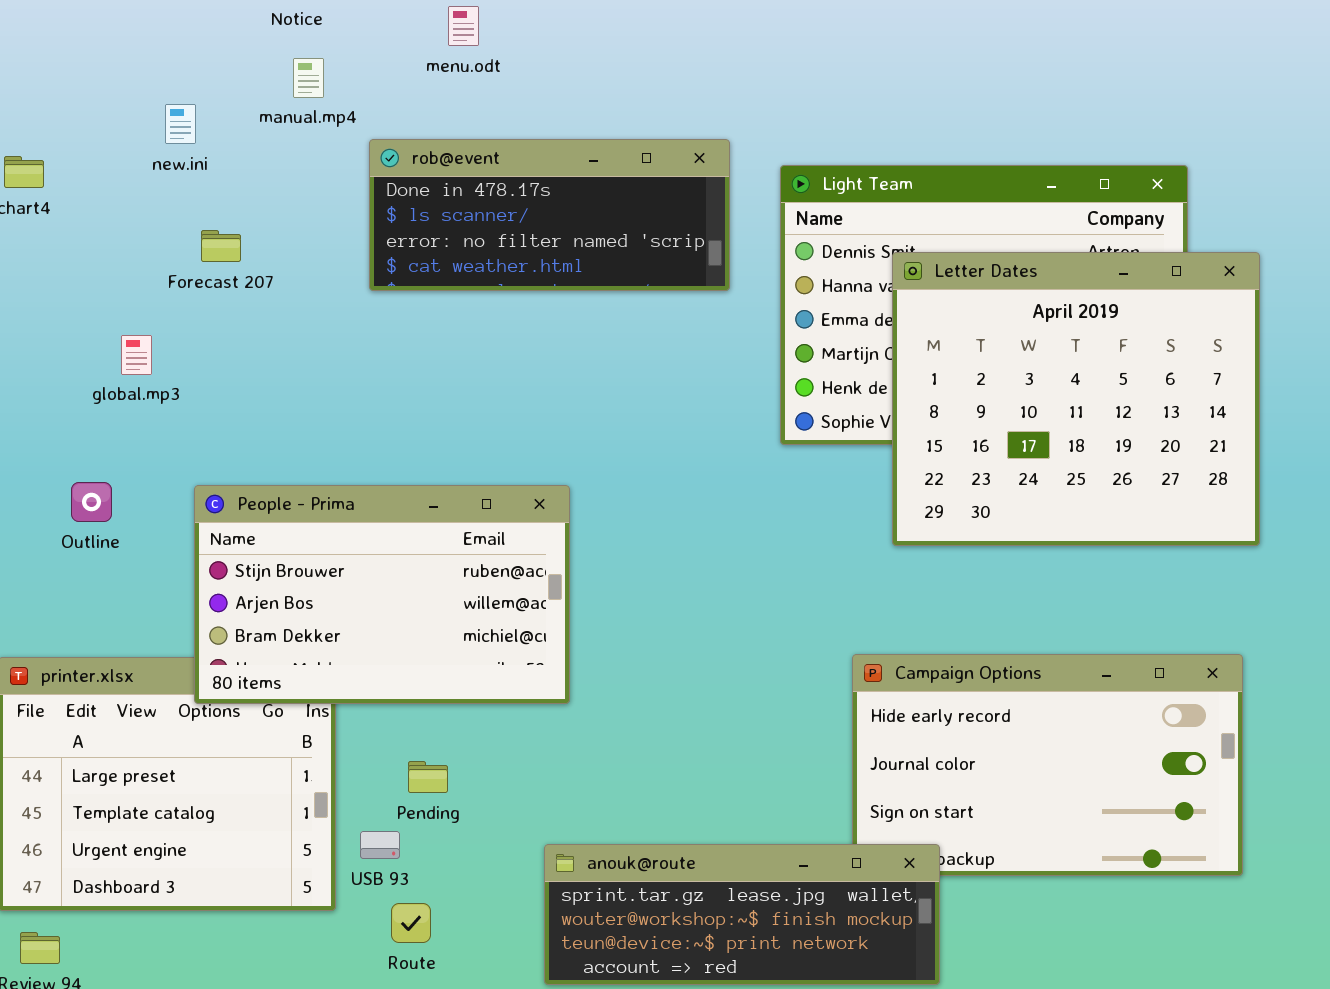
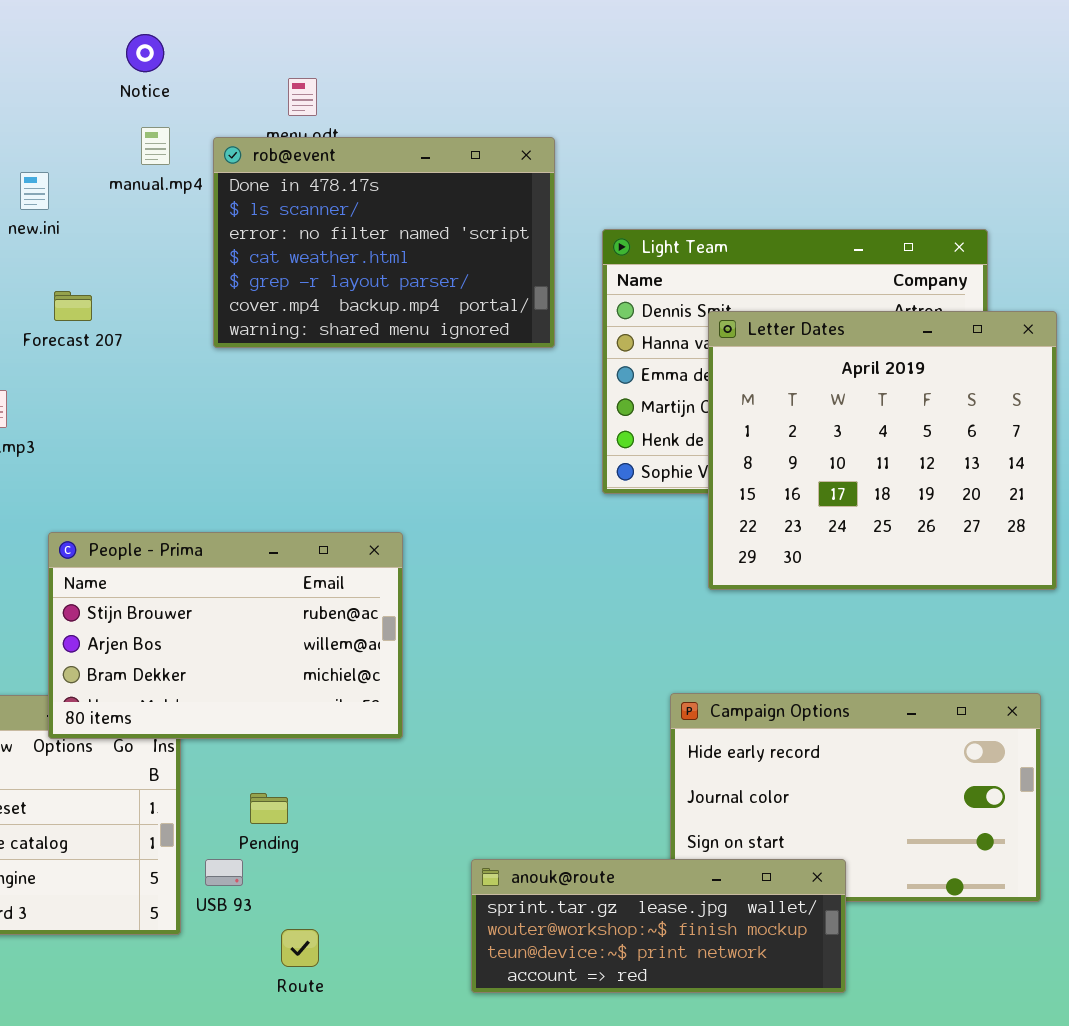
rob@event: [369,139,730,291] -> [213,137,555,348], resized
anouk@route: [544,844,940,985] -> [471,859,846,993], moved
Route: [391,903,431,943] -> [281,929,319,967], moved

